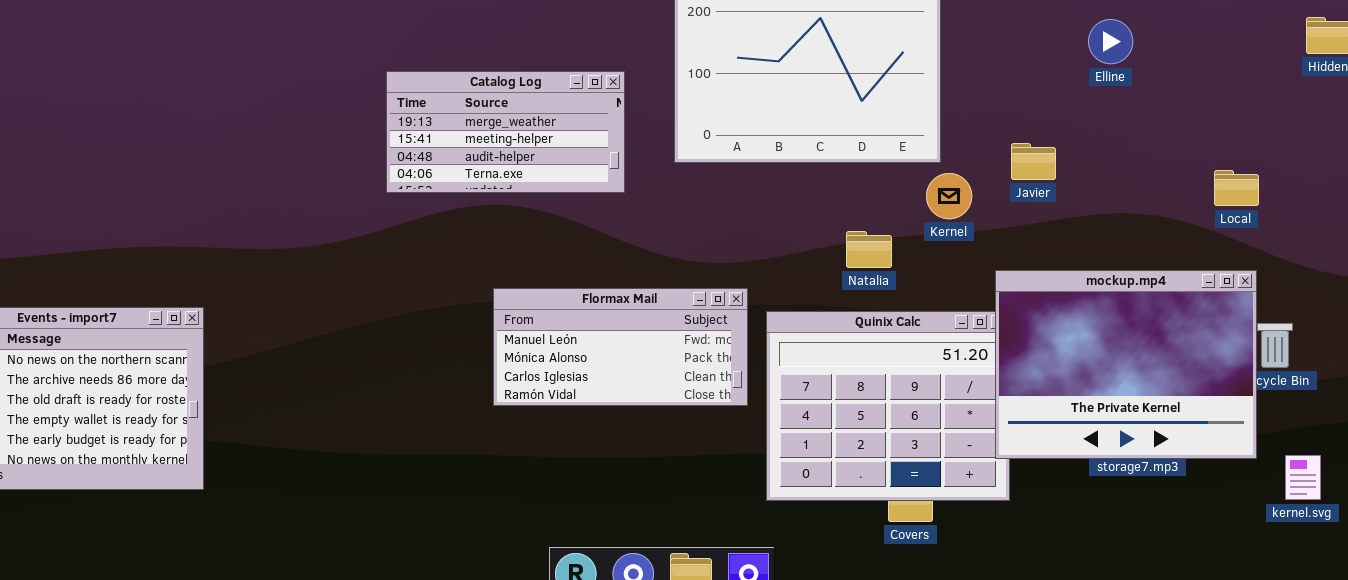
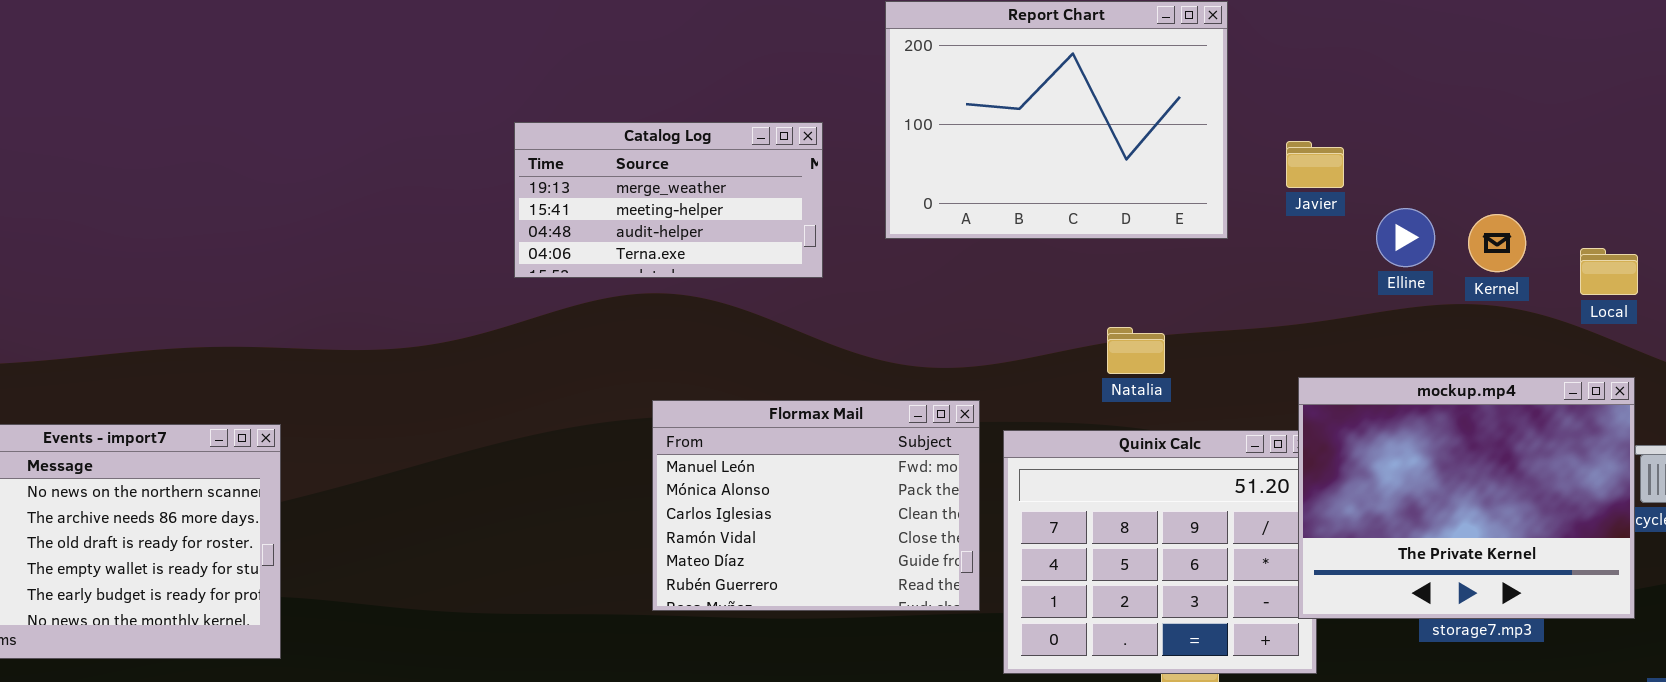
Elline: [1088,19,1133,64] -> [1376,208,1435,267], moved
Javier: [1011,143,1056,180] -> [1286,141,1344,188], moved
Kernel: [926,173,972,219] -> [1468,214,1526,272], moved
Flormax Mail: [493,288,748,406] -> [652,400,980,611], resized

